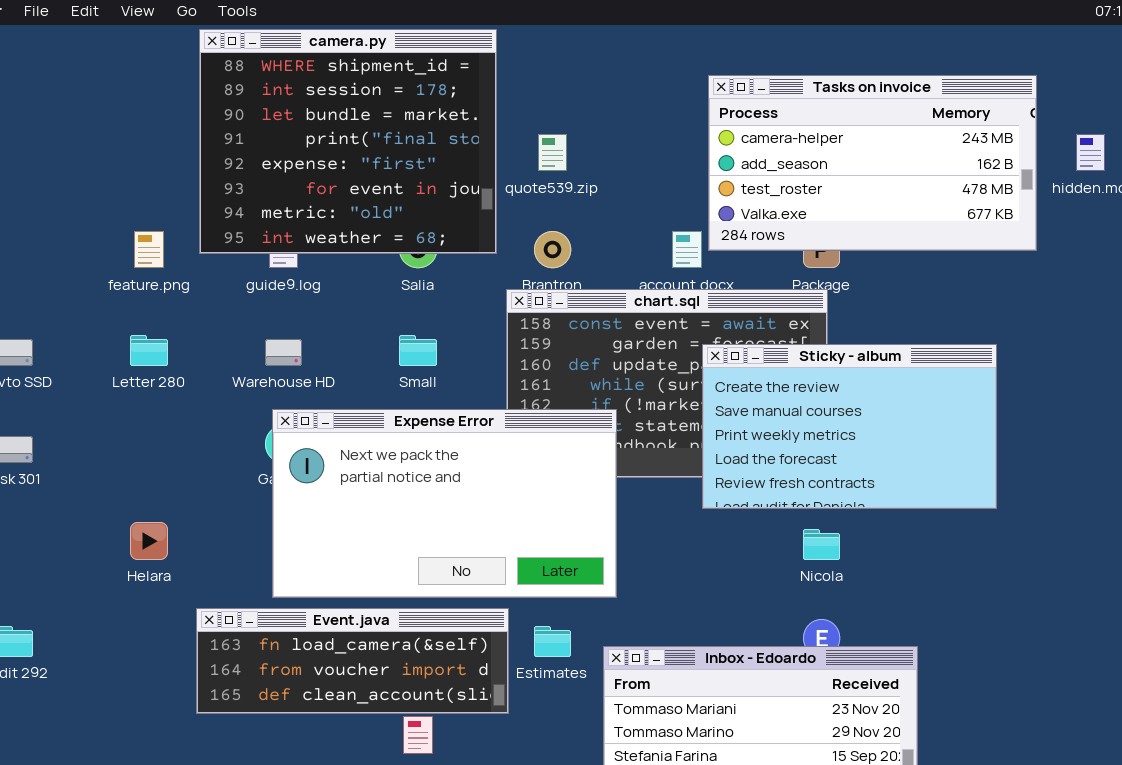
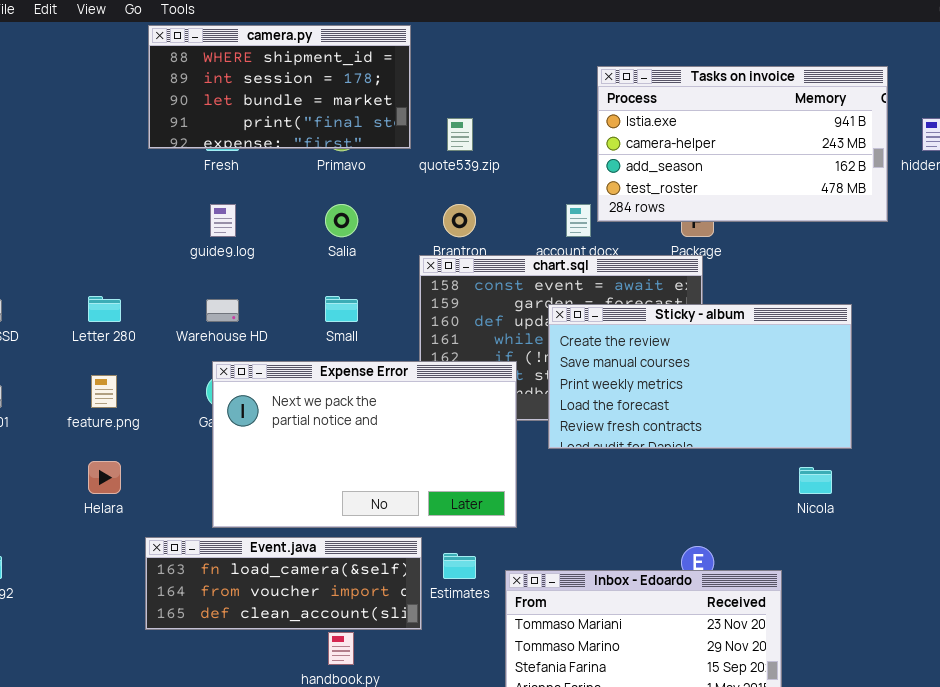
camera.py: [199,29,497,254] -> [148,25,411,149], resized
Tasks on invoice: [708,75,1037,251] -> [597,66,888,222], scrolled up 1 row
feature.png: [134,231,164,268] -> [91,375,117,408], moved
Sticky - album: [702,344,997,509] -> [548,304,852,449], resized
Nicola: [803,529,840,560] -> [799,467,832,494], moved

